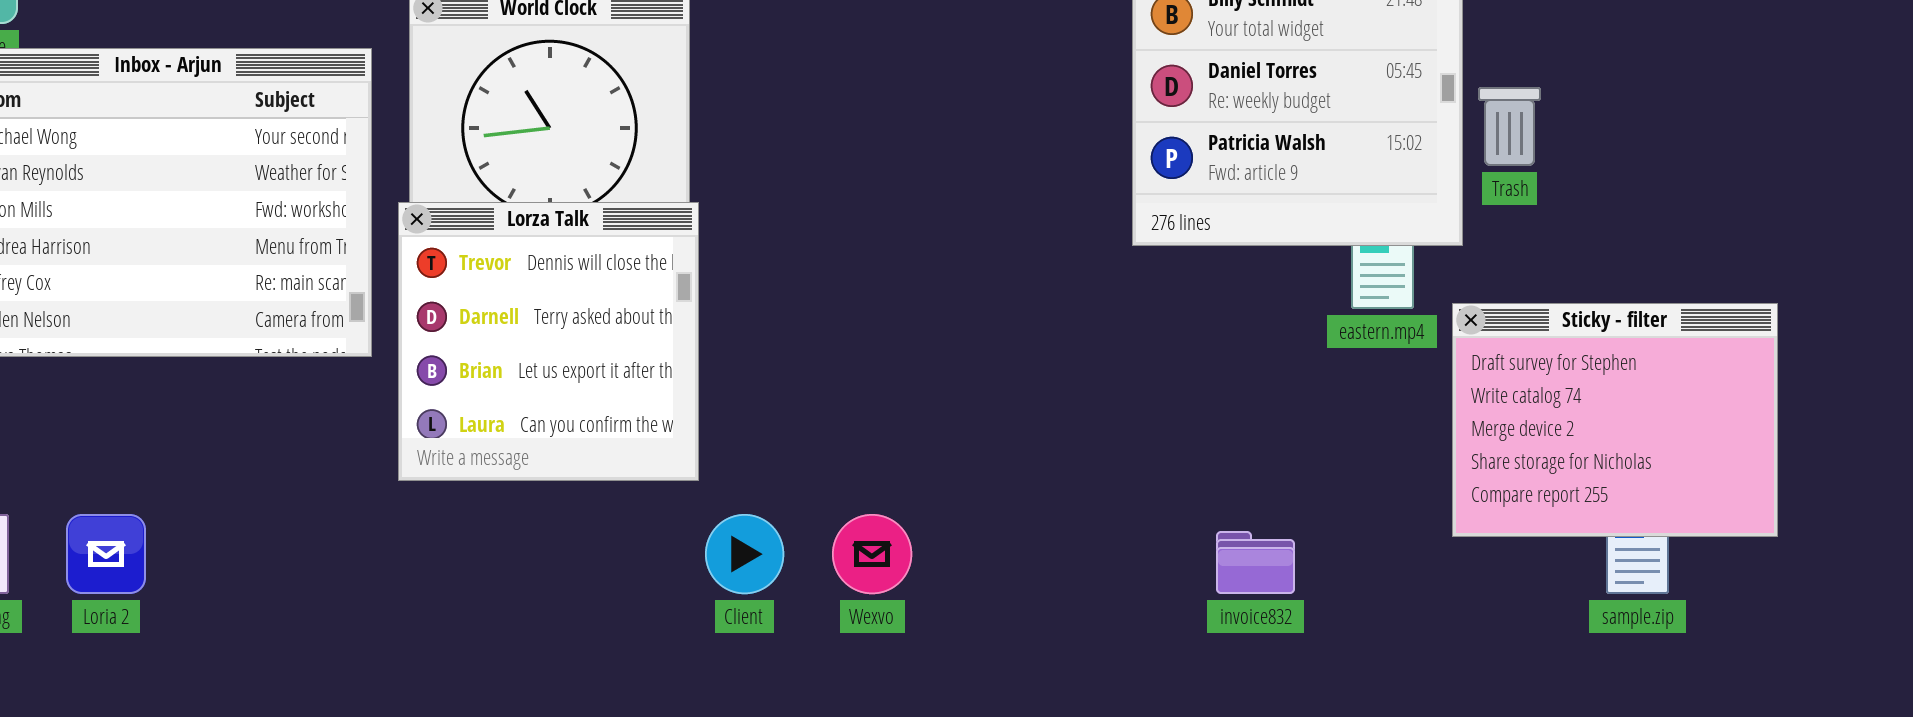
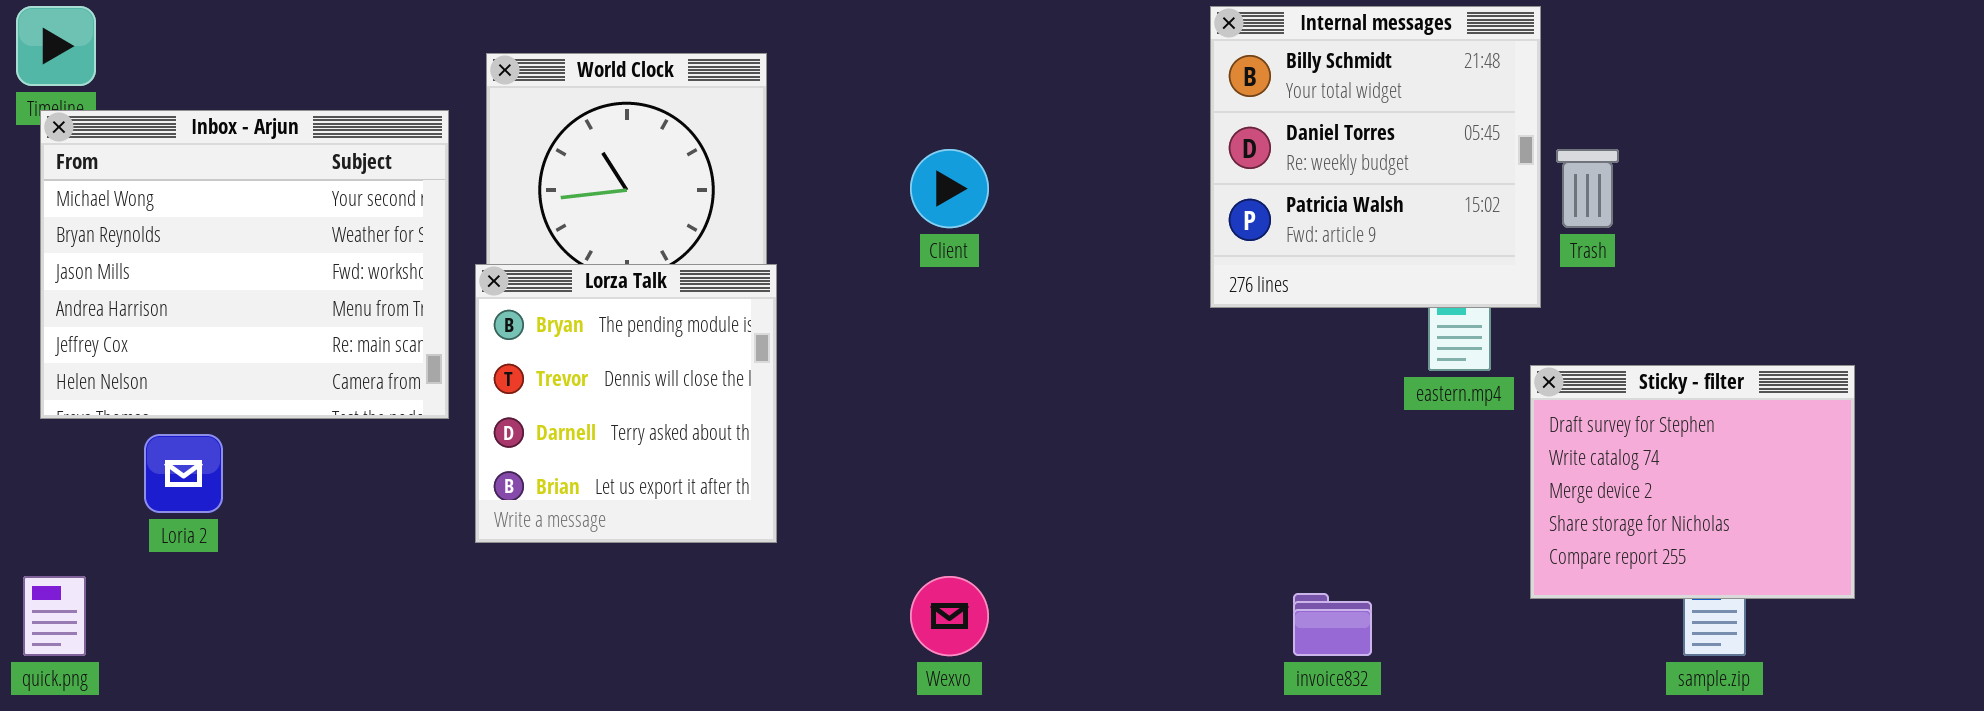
Lorza Talk: [398,202,699,481] -> [475,264,777,543], scrolled up 1 row
Loria 2: [66,514,146,594] -> [144,434,223,513], moved
Client: [705,514,784,594] -> [910,149,989,228], moved

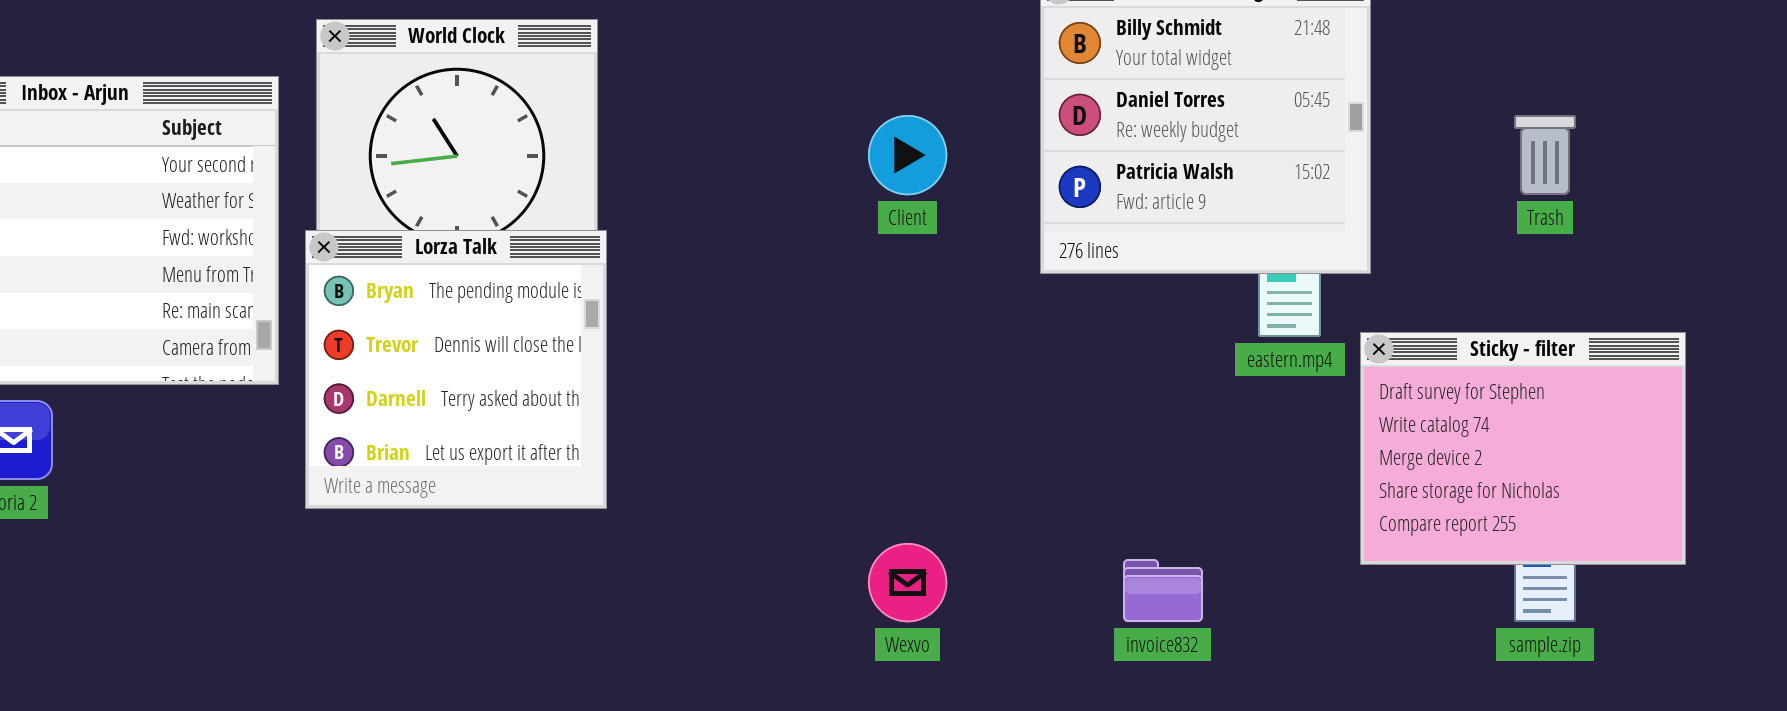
Client: [910,149,989,228] -> [868,115,947,195], moved
Trash: [1556,149,1619,228] -> [1514,115,1576,195], moved
Wexvo: [910,576,989,656] -> [868,543,947,622], moved

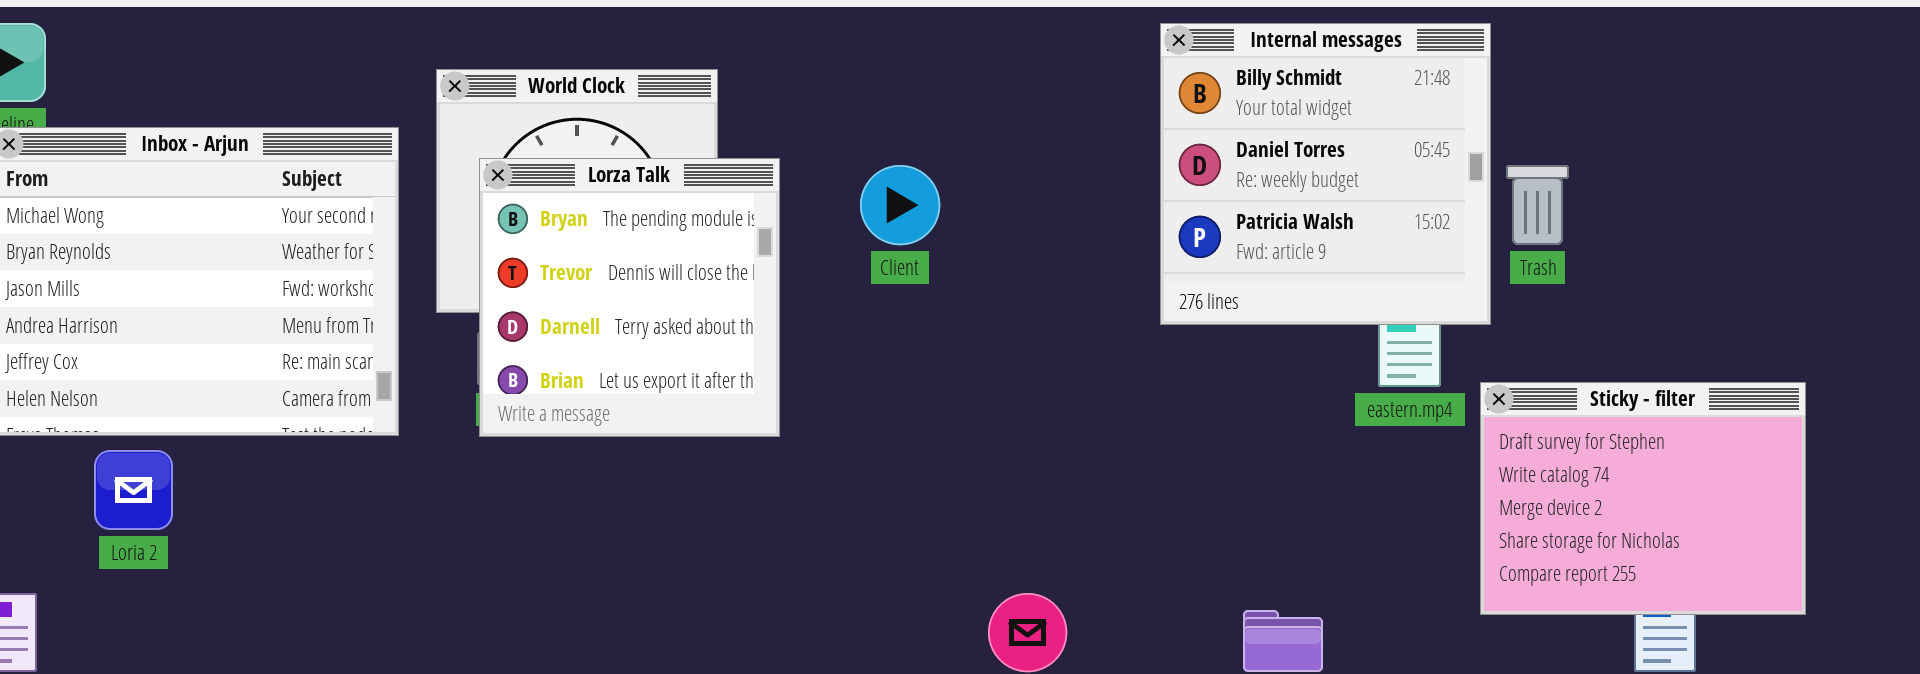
Client: [868,115,947,195] -> [860,165,940,245], moved
Trash: [1514,115,1576,195] -> [1506,165,1569,245], moved
Lorza Talk: [305,230,607,509] -> [479,158,780,437], moved

